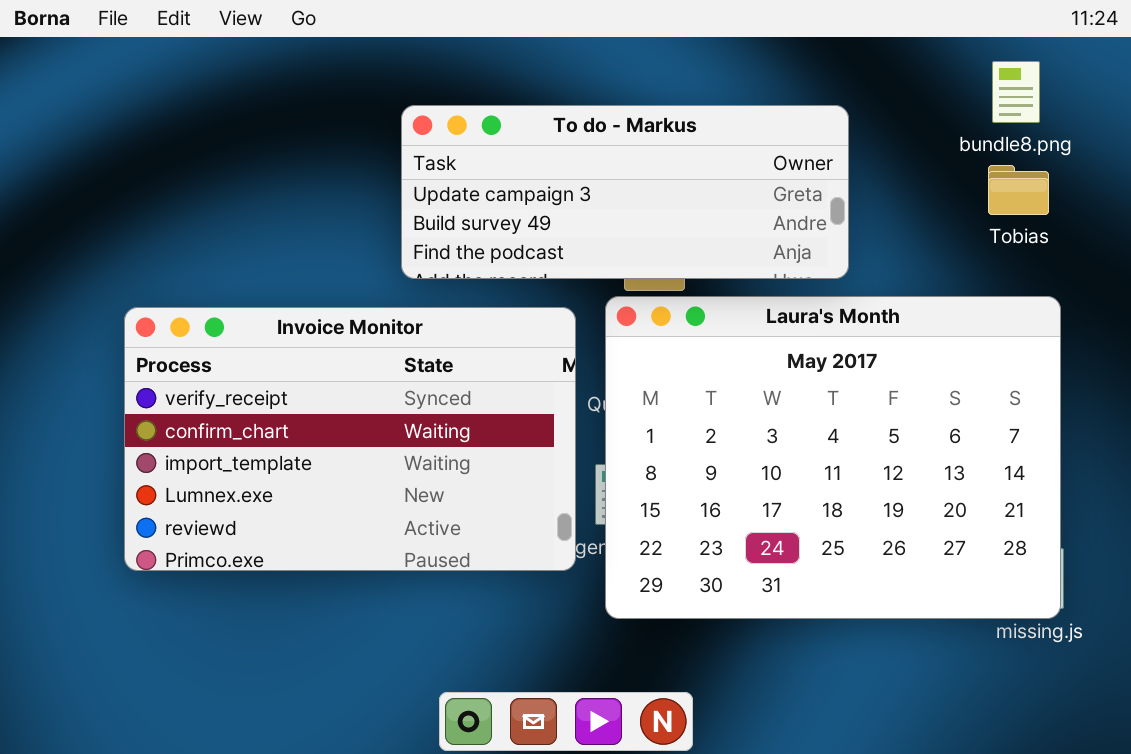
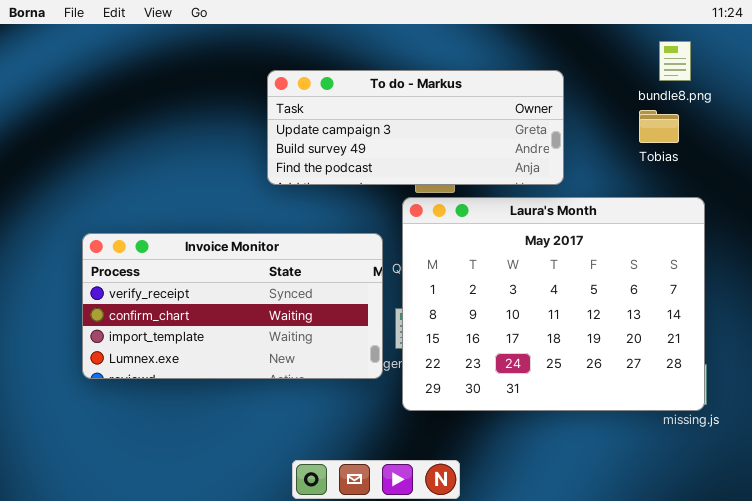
Tobias: [988,165,1049,215] -> [639,110,679,143], moved
Invoice Monitor: [124,307,576,571] -> [82,233,383,379], resized

